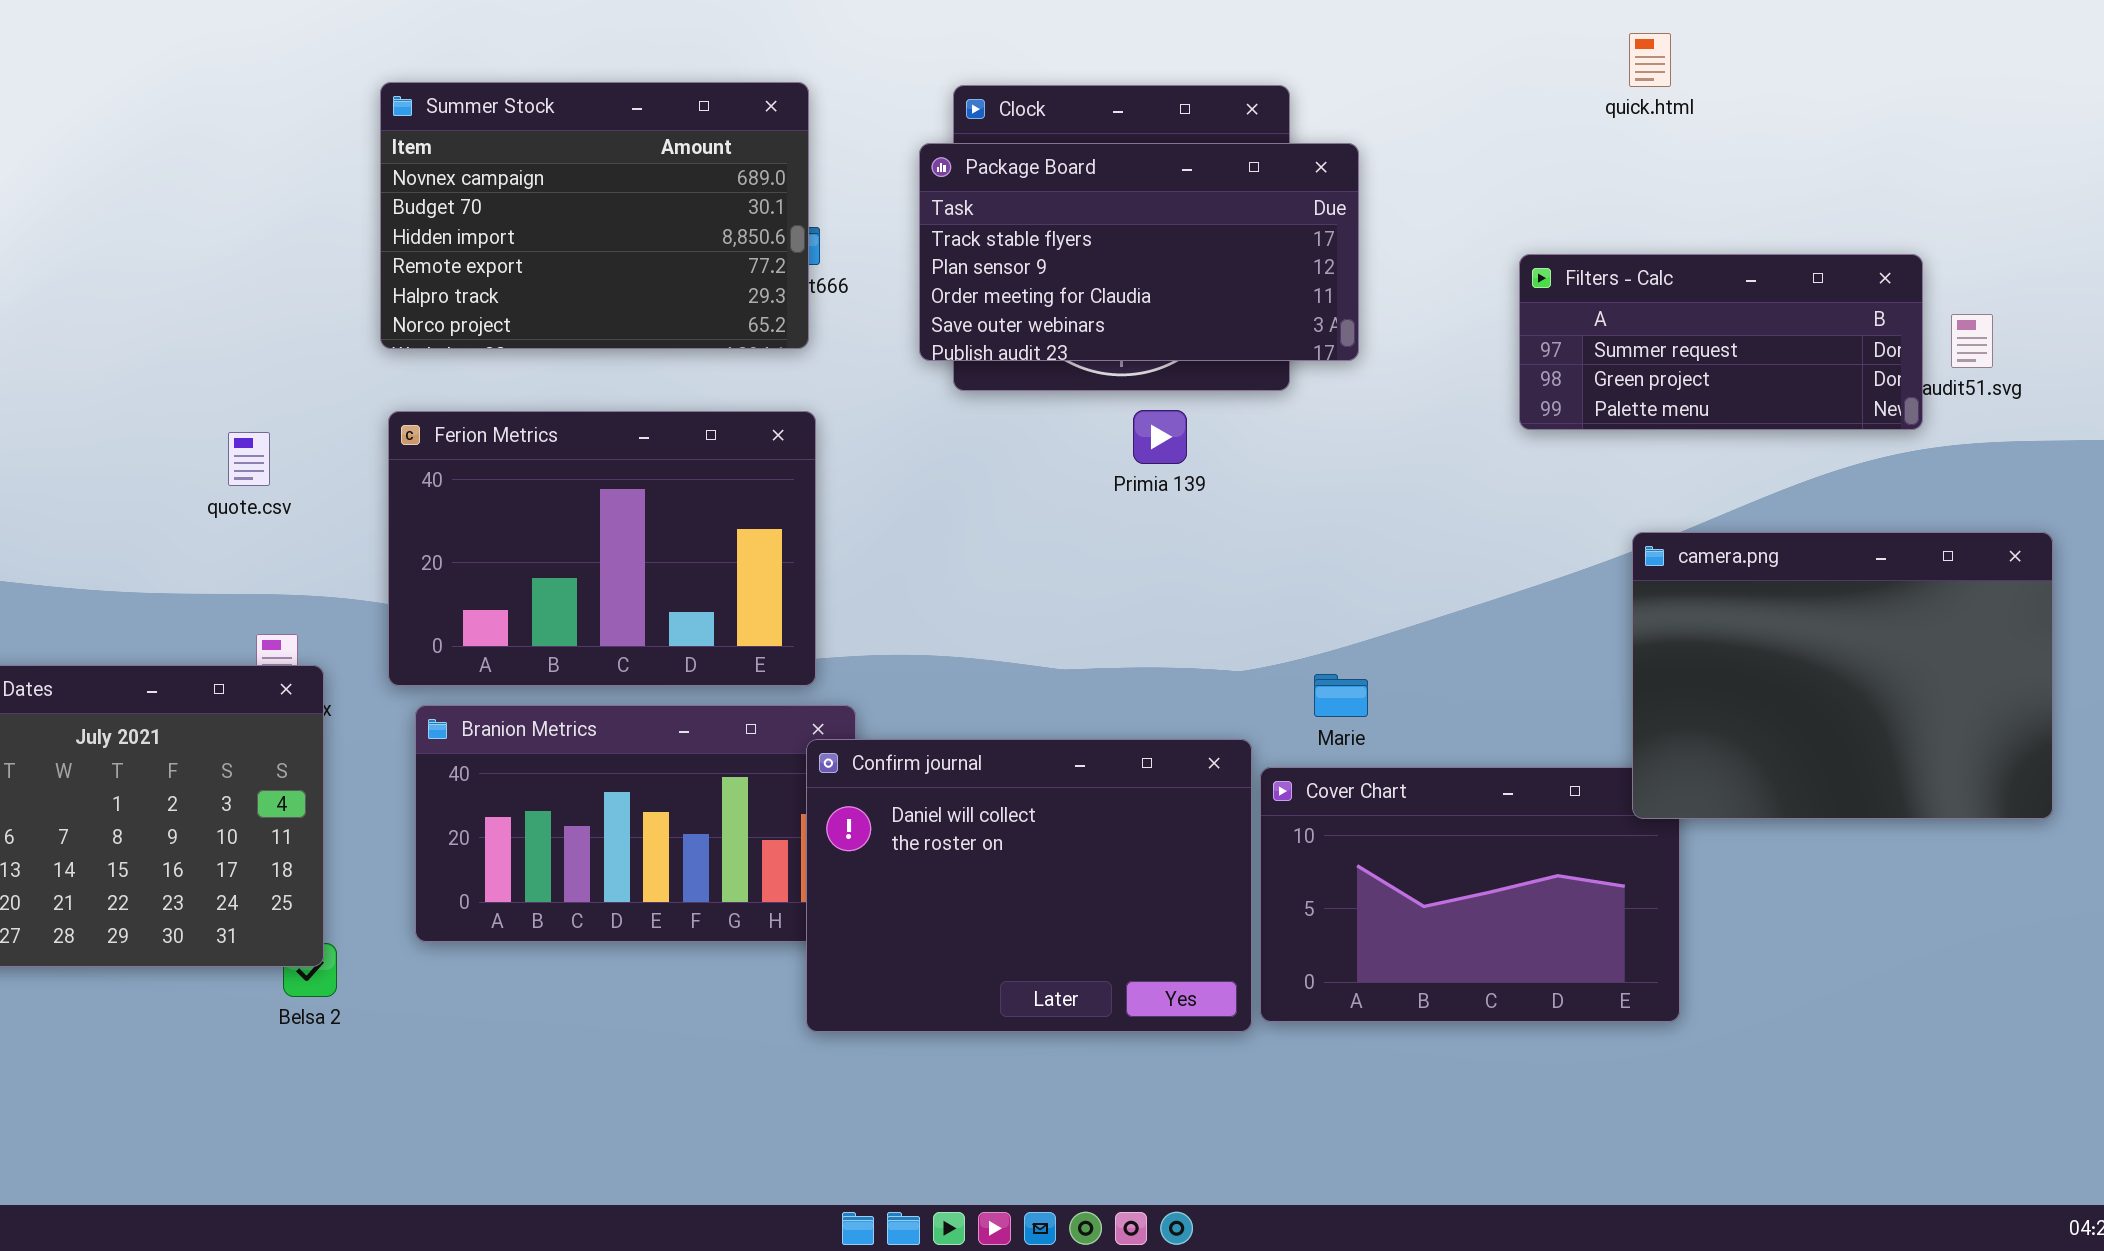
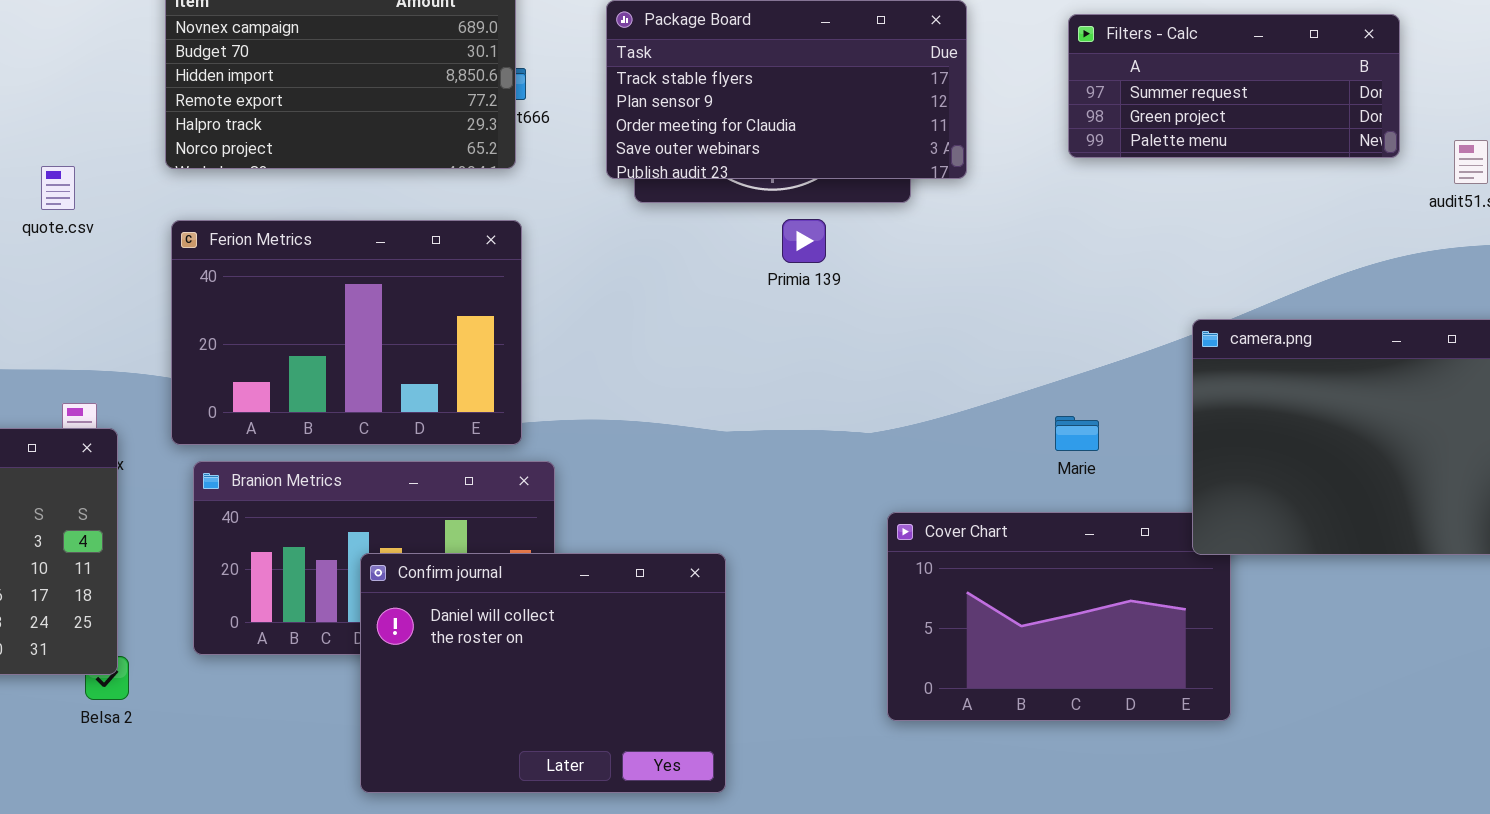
Filters - Calc: [1519,254,1923,430] -> [1068,14,1400,158], moved
quote.csv: [228,432,270,486] -> [41,166,75,210], moved
Marie: [1314,674,1368,717] -> [1055,416,1099,451], moved
Confirm journal: [806,739,1252,1032] -> [360,553,726,793], moved

